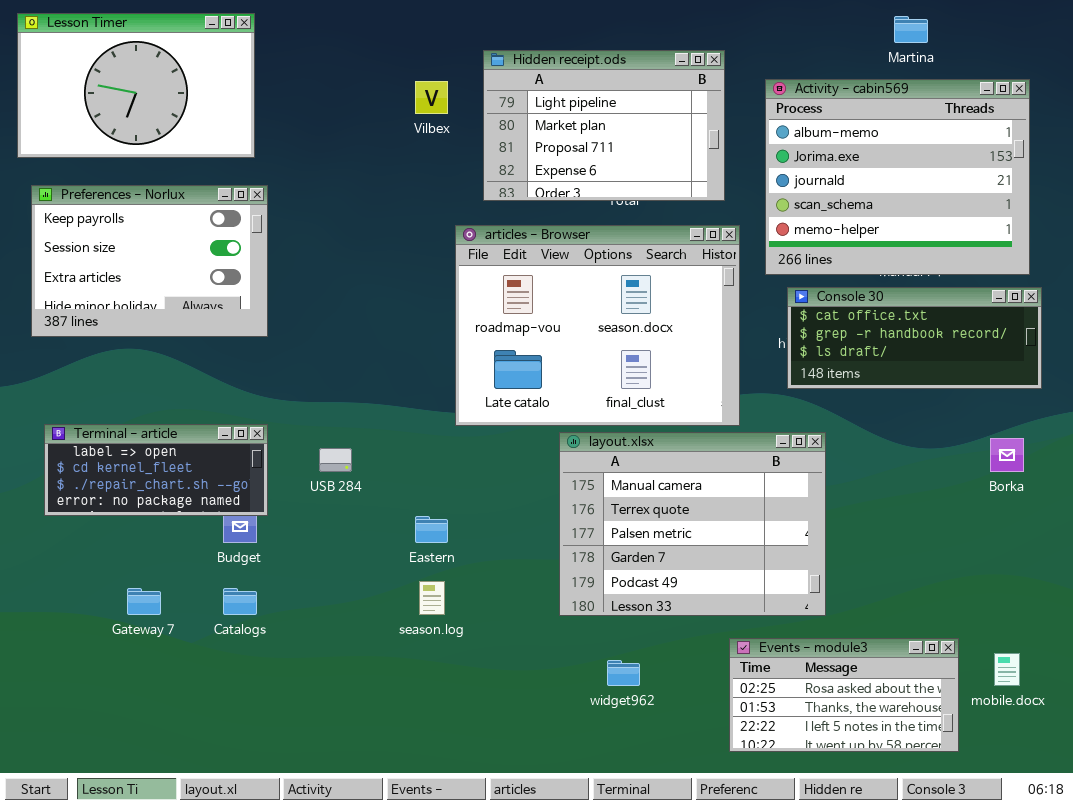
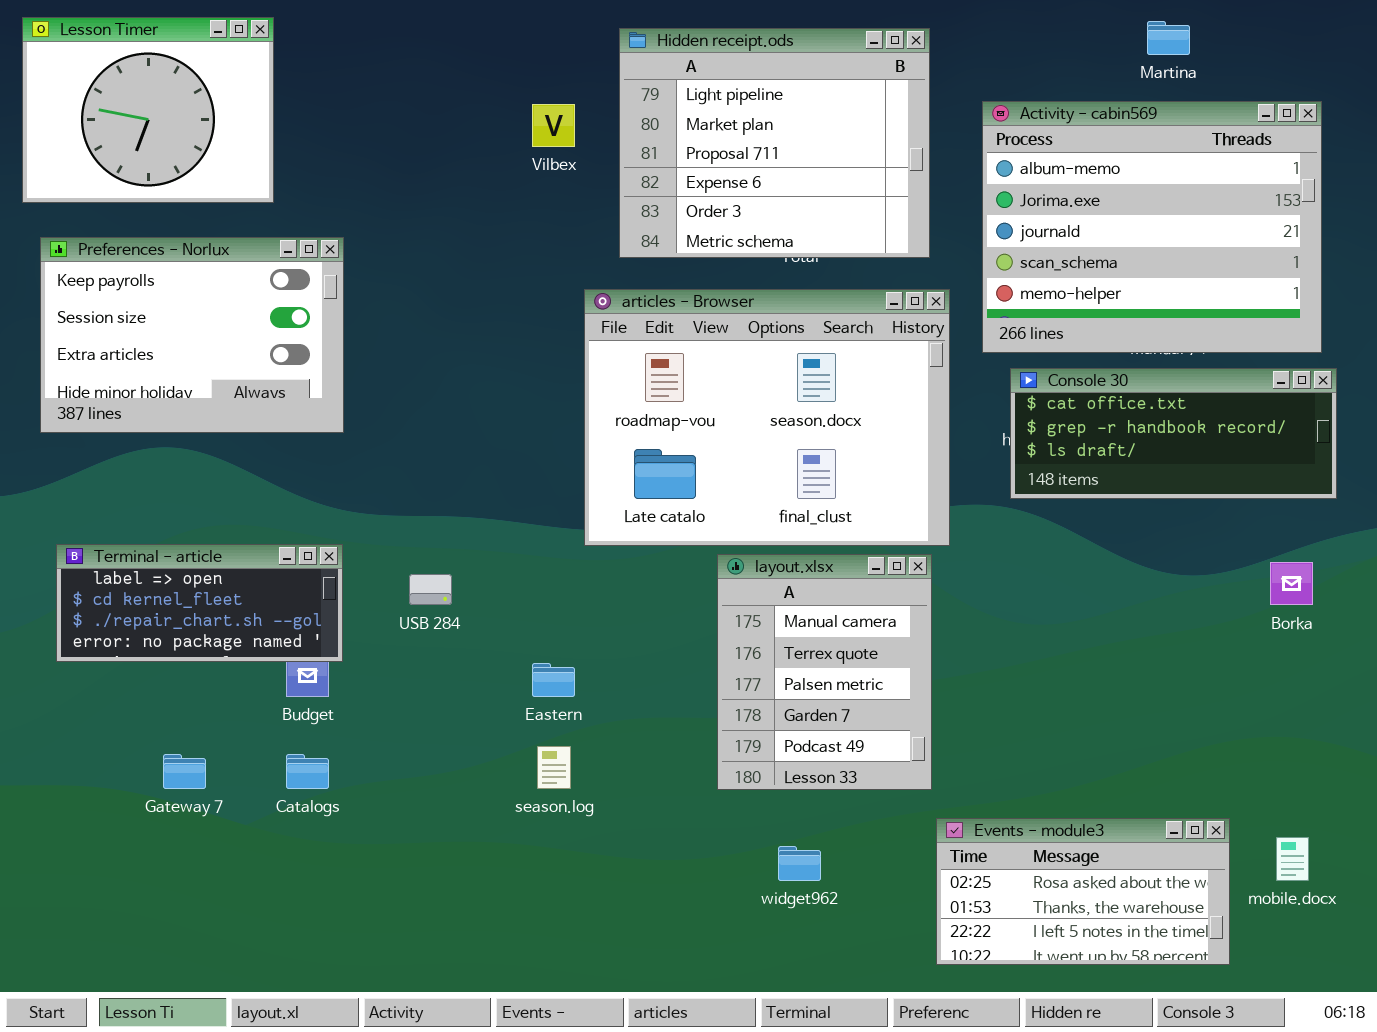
Lesson Timer: [17,13,255,158] -> [22,17,274,203], resized
Hidden receipt.ods: [483,50,725,201] -> [619,28,930,258], resized
layout.xlsx: [559,432,826,616] -> [717,554,932,790], resized

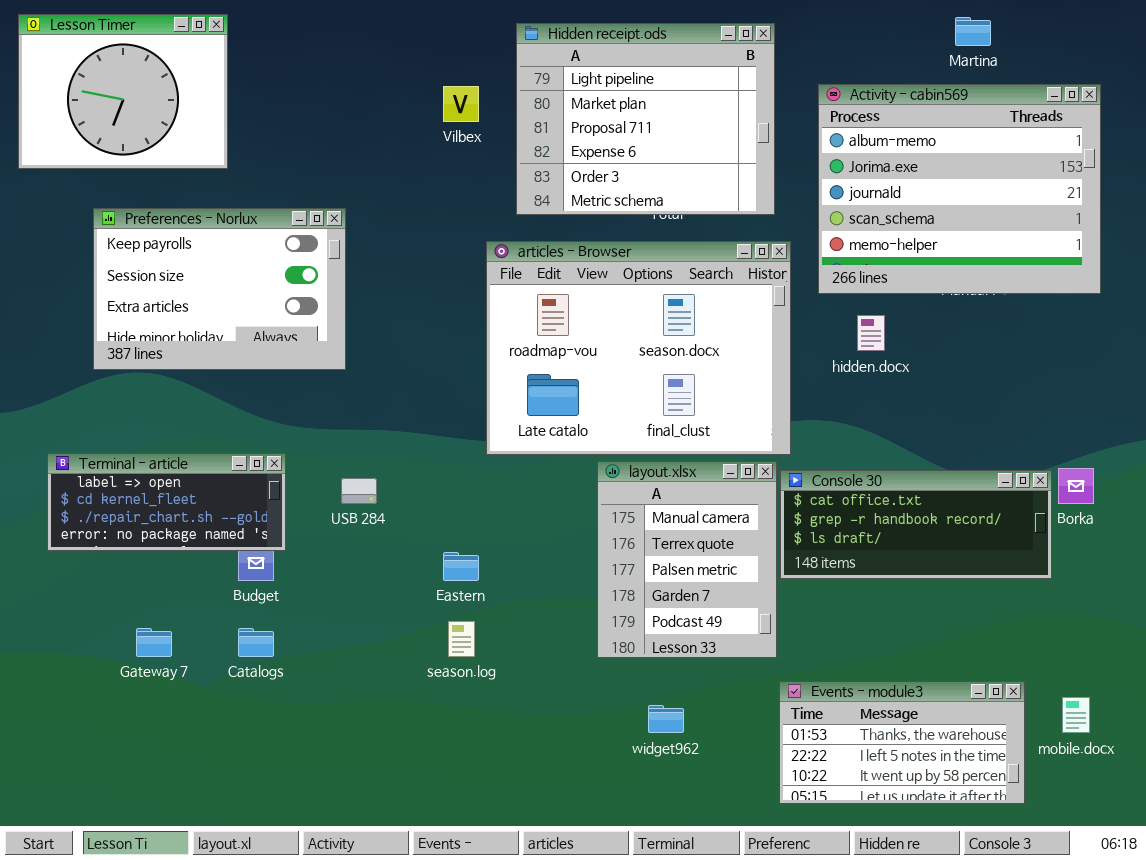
Preferences - Norlux: [40,237,344,433] -> [93,208,346,370], moved
Console 30: [1010,368,1337,499] -> [780,470,1052,579], moved
Events - module3: [936,818,1230,965] -> [779,681,1025,804], scrolled down 1 row

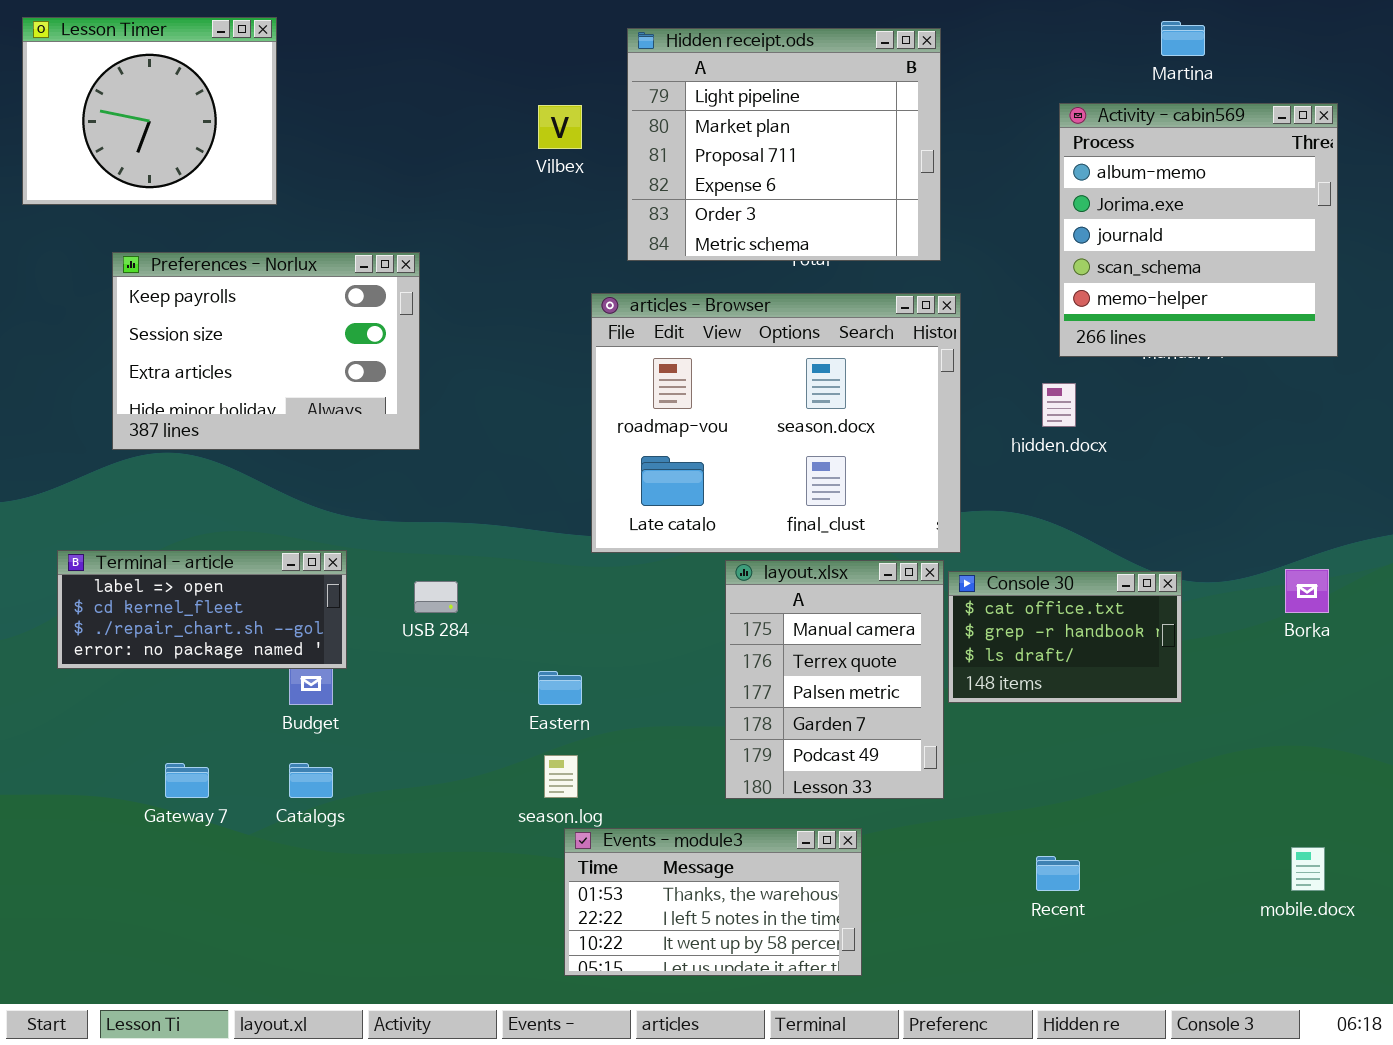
Activity - cabin569: [818,84,1101,294] -> [1059,103,1338,357], resized
Console 30: [780,470,1052,579] -> [948,571,1182,703], resized
Events - module3: [779,681,1025,804] -> [564,828,862,976], moved

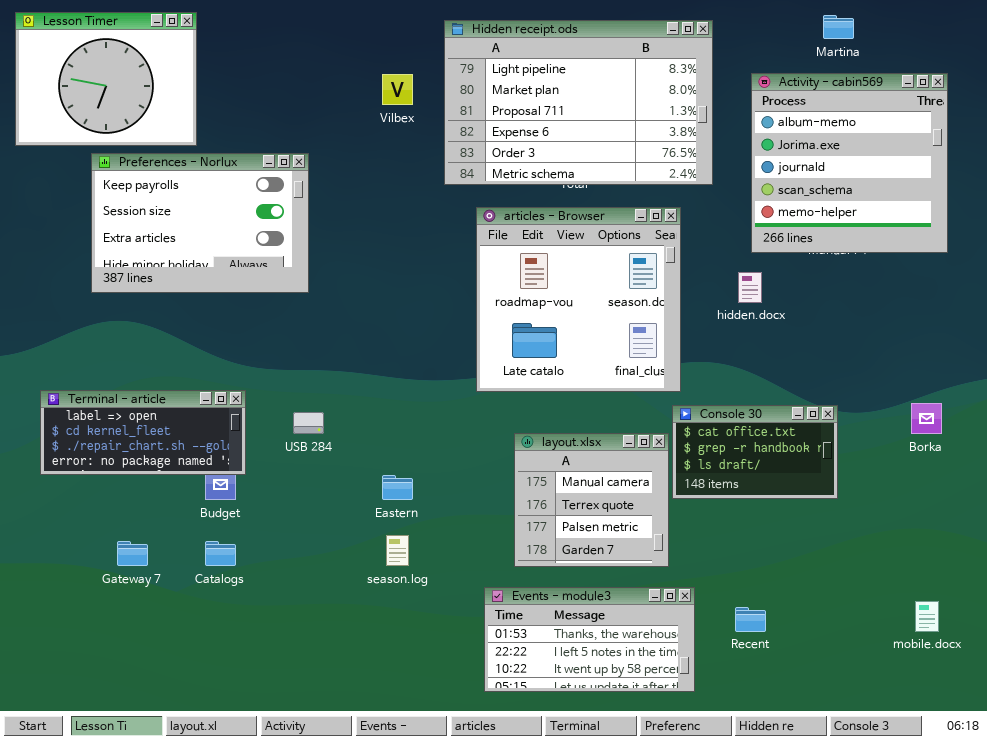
Hidden receipt.ods: [627,28,941,261] -> [444,20,713,185], resized
Preferences - Norlux: [112,252,420,450] -> [91,153,309,293], moved
articles - Browser: [591,293,961,553] -> [476,207,681,392], resized
layout.xlsx: [725,560,944,799] -> [514,433,669,567], resized
Events - module3: [564,828,862,976] -> [484,587,695,692], moved

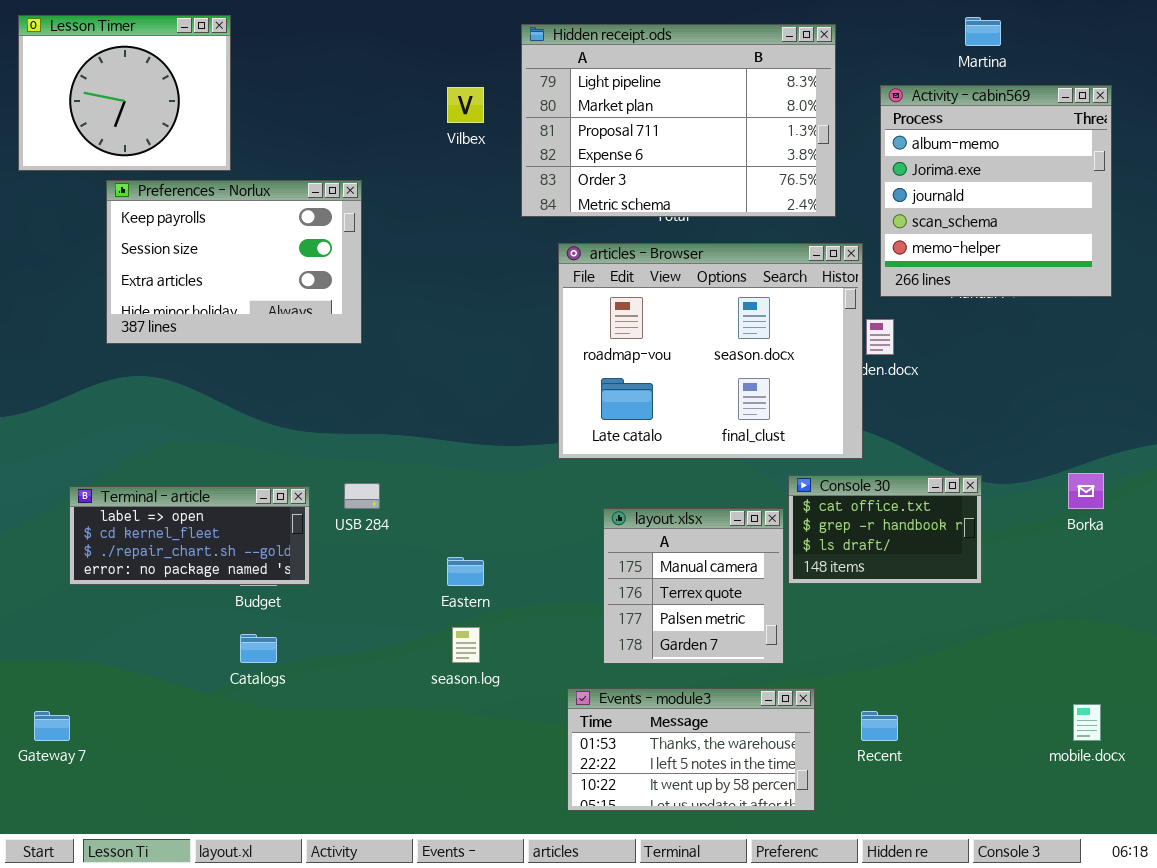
articles - Browser: [476,207,681,392] -> [558,243,863,459], resized
Terminal - article: [40,390,246,475] -> [69,486,310,585], moved
Gateway 7: [117,541,148,566] -> [34,711,70,741], moved

